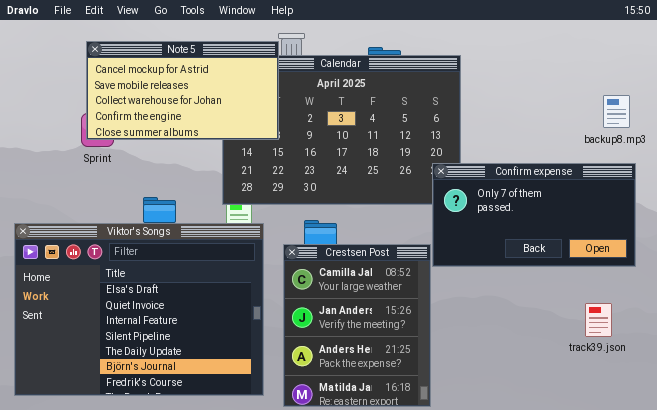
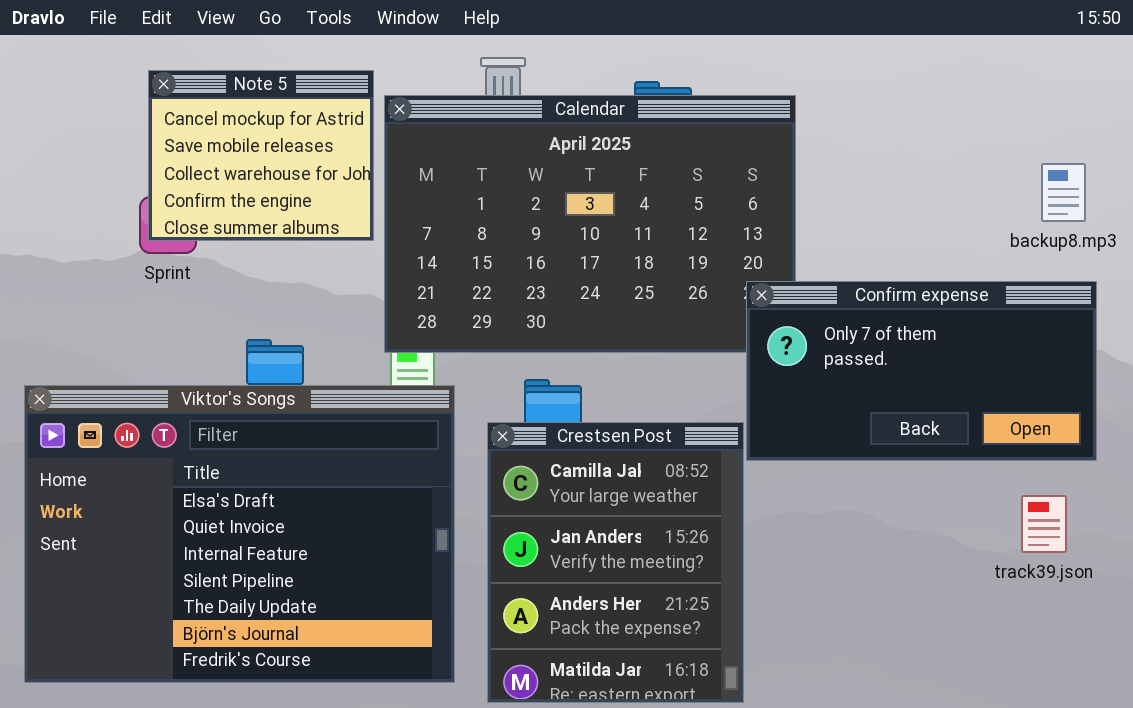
Note 5: [86,41,279,140] -> [148,70,374,241], resized
track39.json: [585,303,612,337] -> [1021,495,1067,553], moved

